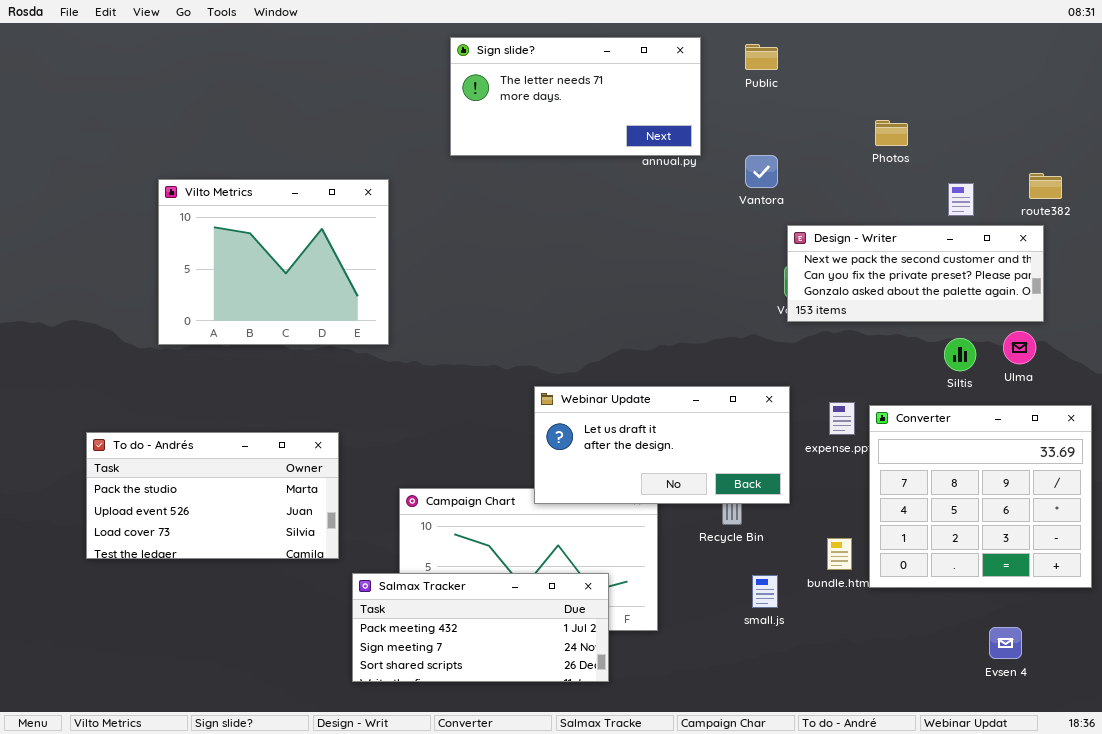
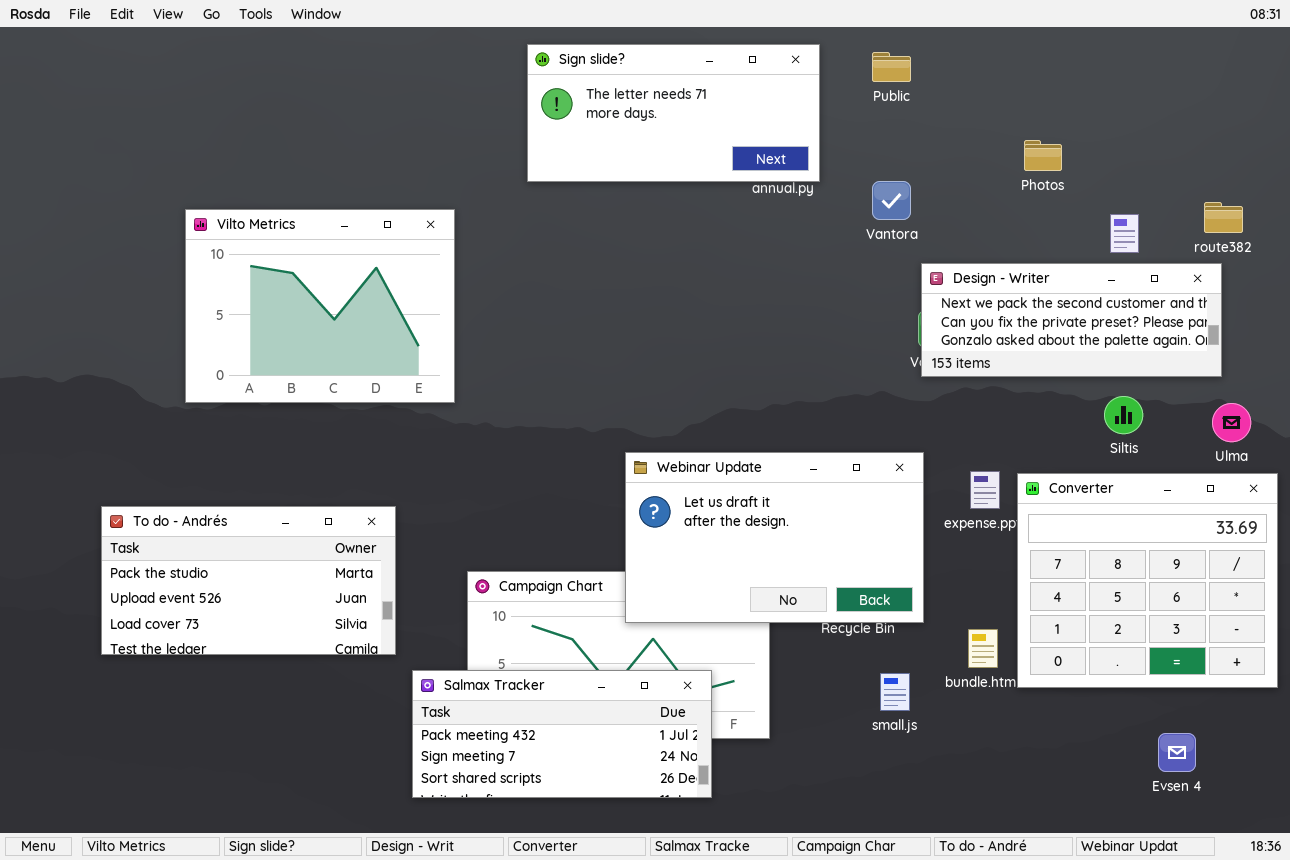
Ulma: [1003,331,1036,364] -> [1212,403,1251,442], moved
Webinar Update: [534,386,790,504] -> [625,452,924,623], resized

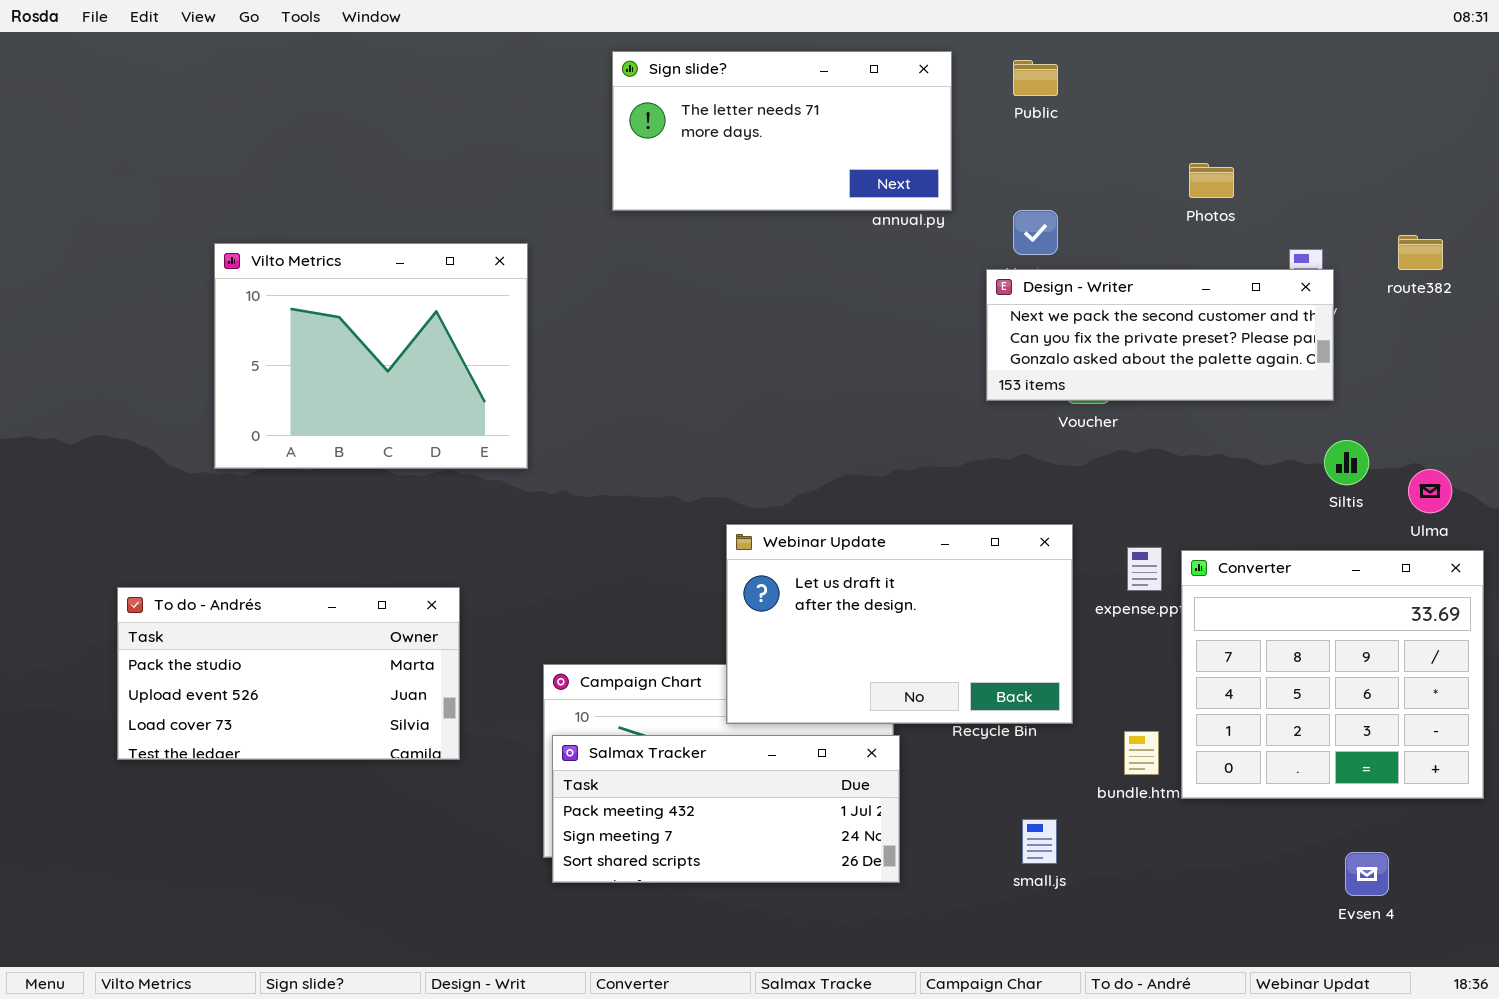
Design - Writer: [921,263,1222,377] -> [986,269,1334,401], moved
Siltis: [1104,396,1143,434] -> [1324,440,1369,485], moved
Salmax Tracker: [412,670,712,798] -> [552,735,900,883], moved
small.js: [880,673,910,711] -> [1022,819,1057,864], moved

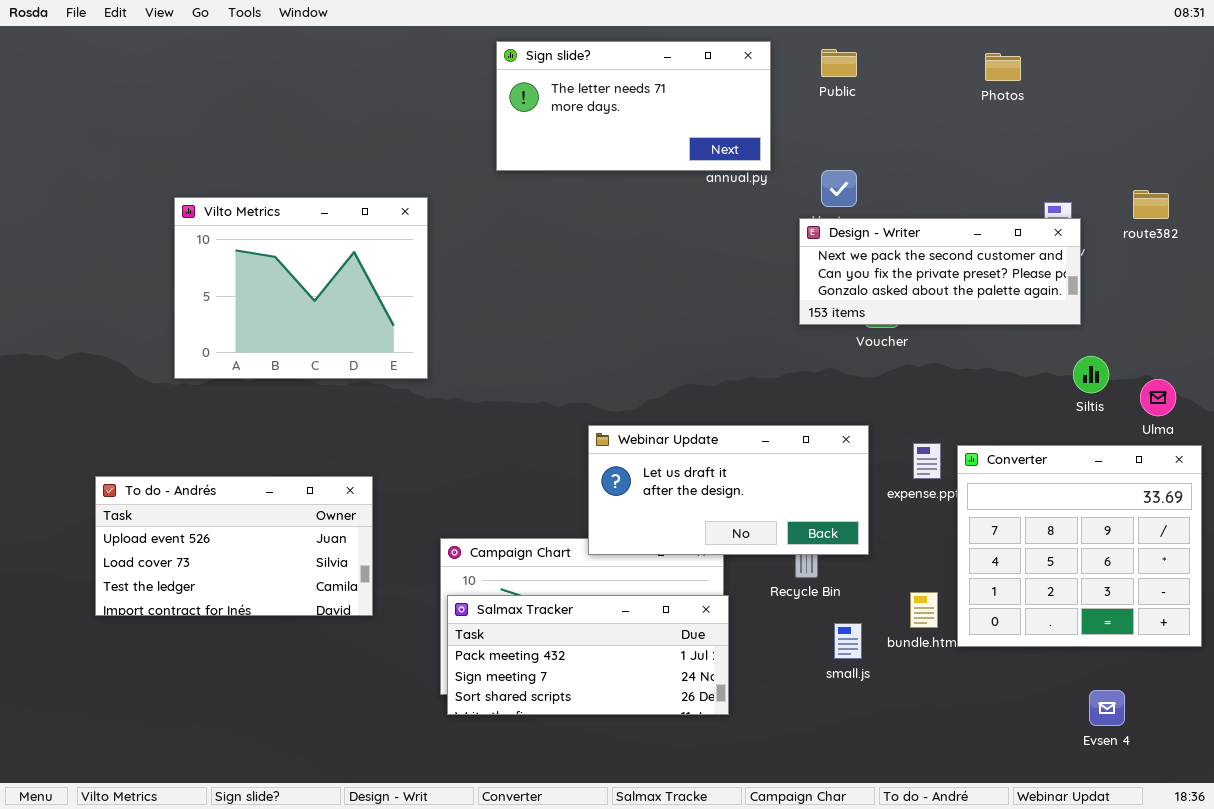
Photos: [1189,163,1234,198] -> [985,53,1021,81], moved
Webinar Update: [726,524,1073,724] -> [588,425,869,555], resized
To do - Andrés: [117,587,460,760] -> [95,476,373,616], scrolled down 1 row
small.js: [1022,819,1057,864] -> [834,623,862,659], moved

